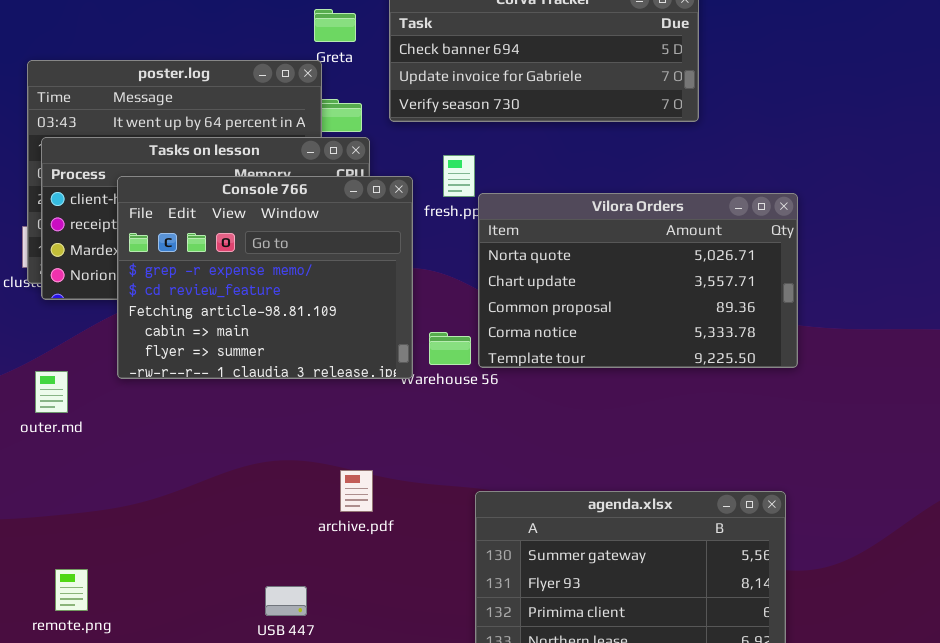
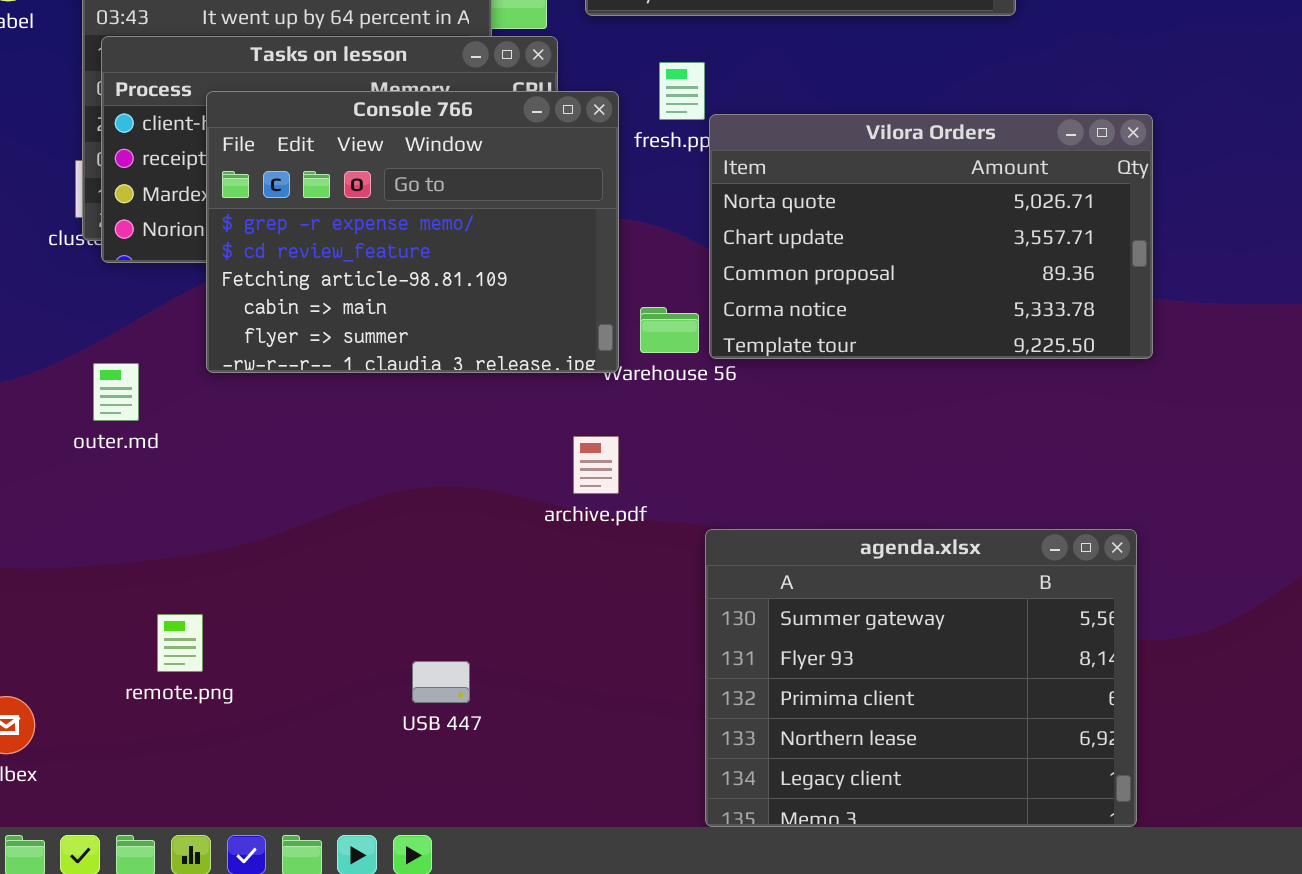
archive.pdf: [340,470,373,512] -> [573,436,619,494], moved
remote.png: [55,569,88,611] -> [157,614,203,672], moved

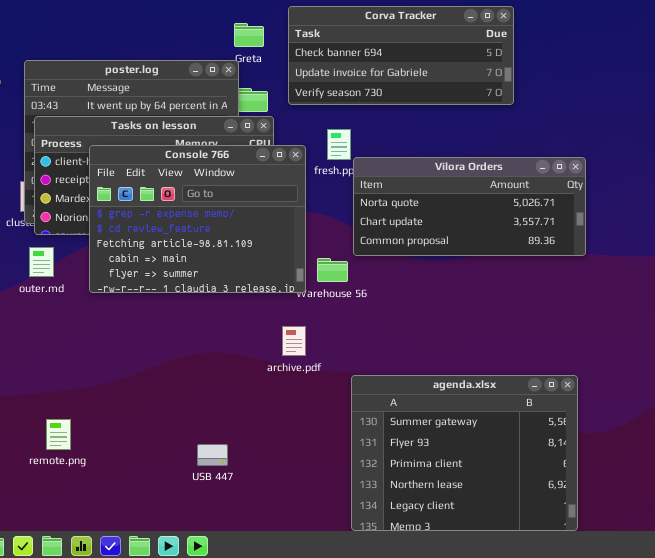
Vilora Orders: [709,114,1153,359] -> [353,157,586,256], resized
outer.md: [93,363,139,421] -> [29,247,54,277], moved
remote.png: [157,614,203,672] -> [46,419,71,450], moved

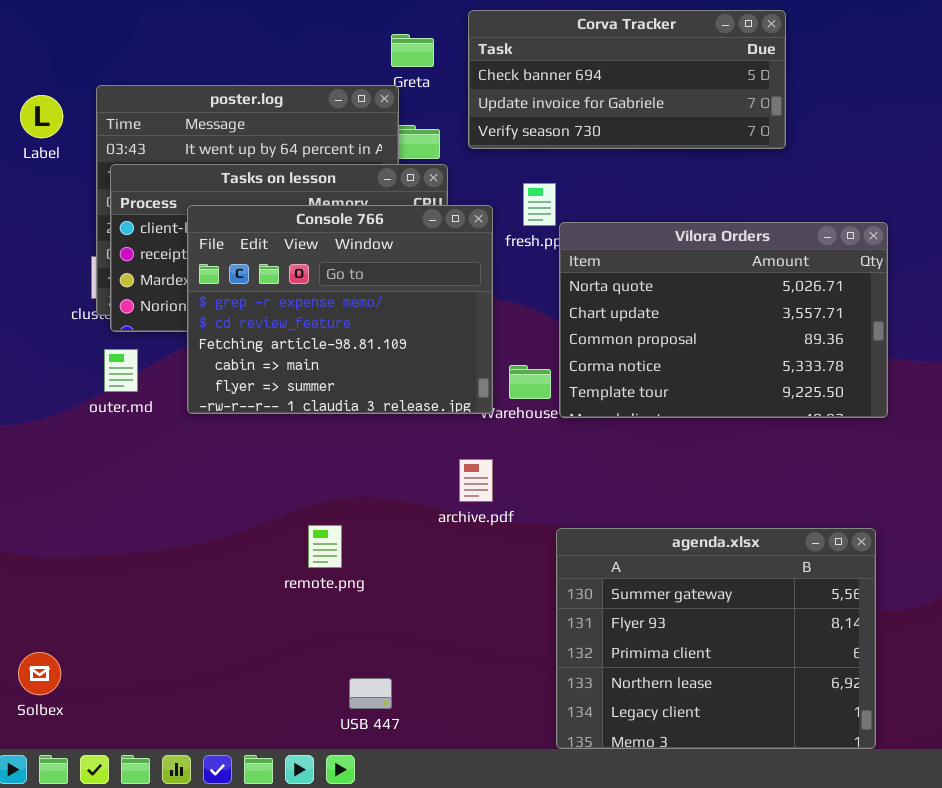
Vilora Orders: [353,157,586,256] -> [559,222,888,418], resized
remote.png: [46,419,71,450] -> [308,525,342,568], moved
USB 447: [197,444,228,466] -> [349,678,392,709], moved

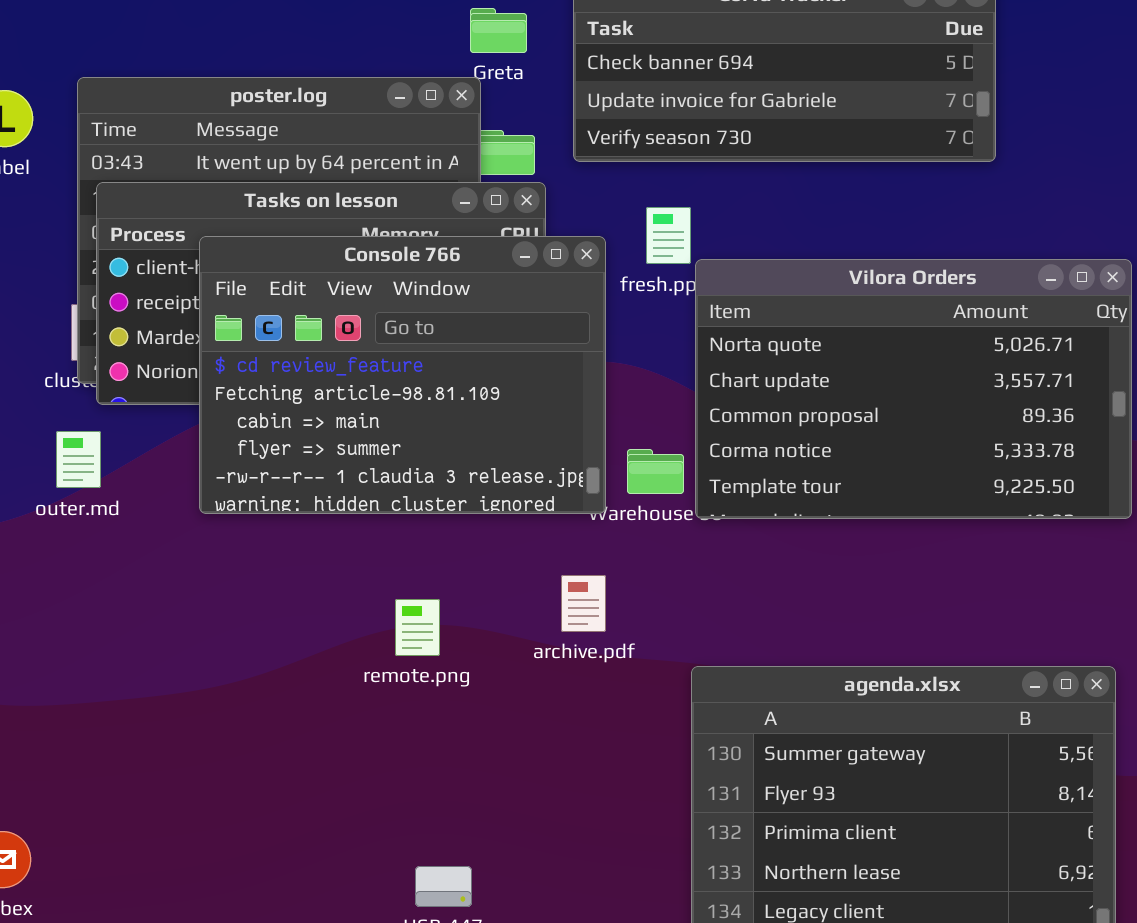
Console 766: [187,205,493,414] -> [199,236,606,514], scrolled down 1 row
outer.md: [104,349,138,392] -> [56,431,101,488], moved
remote.png: [308,525,342,568] -> [395,599,440,656], moved

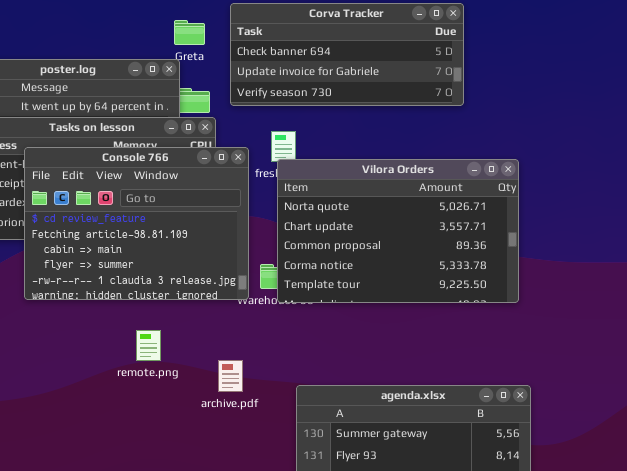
Vilora Orders: [695,259,1132,519] -> [277,159,519,303], moved
archive.pdf: [561,575,606,632] -> [218,360,243,392], moved
remote.png: [395,599,440,656] -> [136,330,161,361], moved

